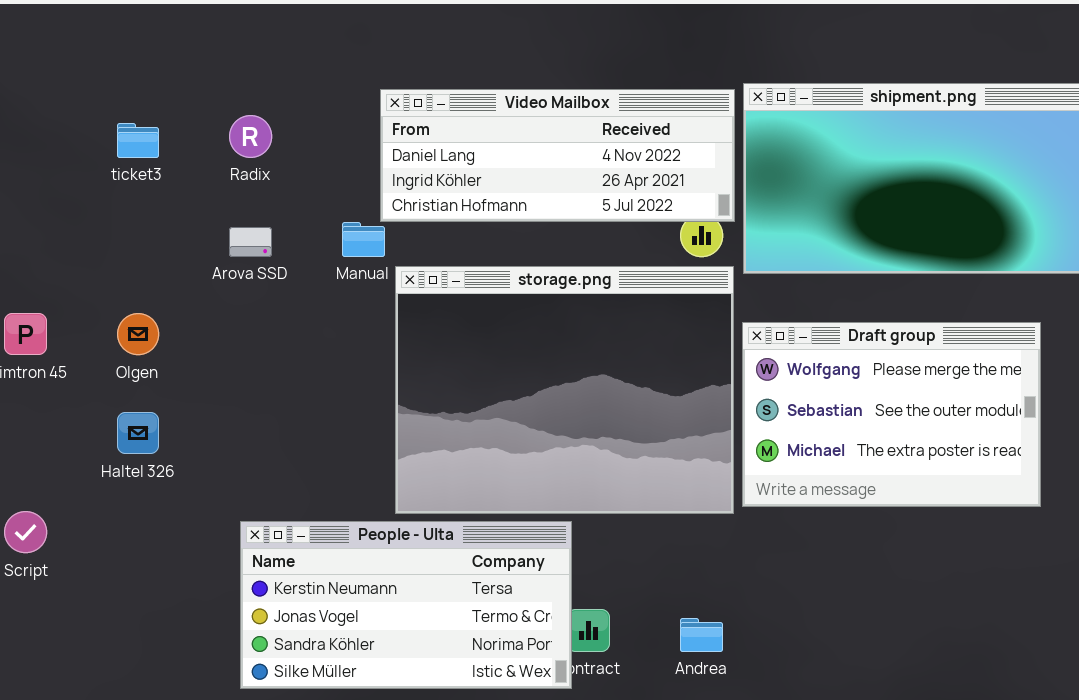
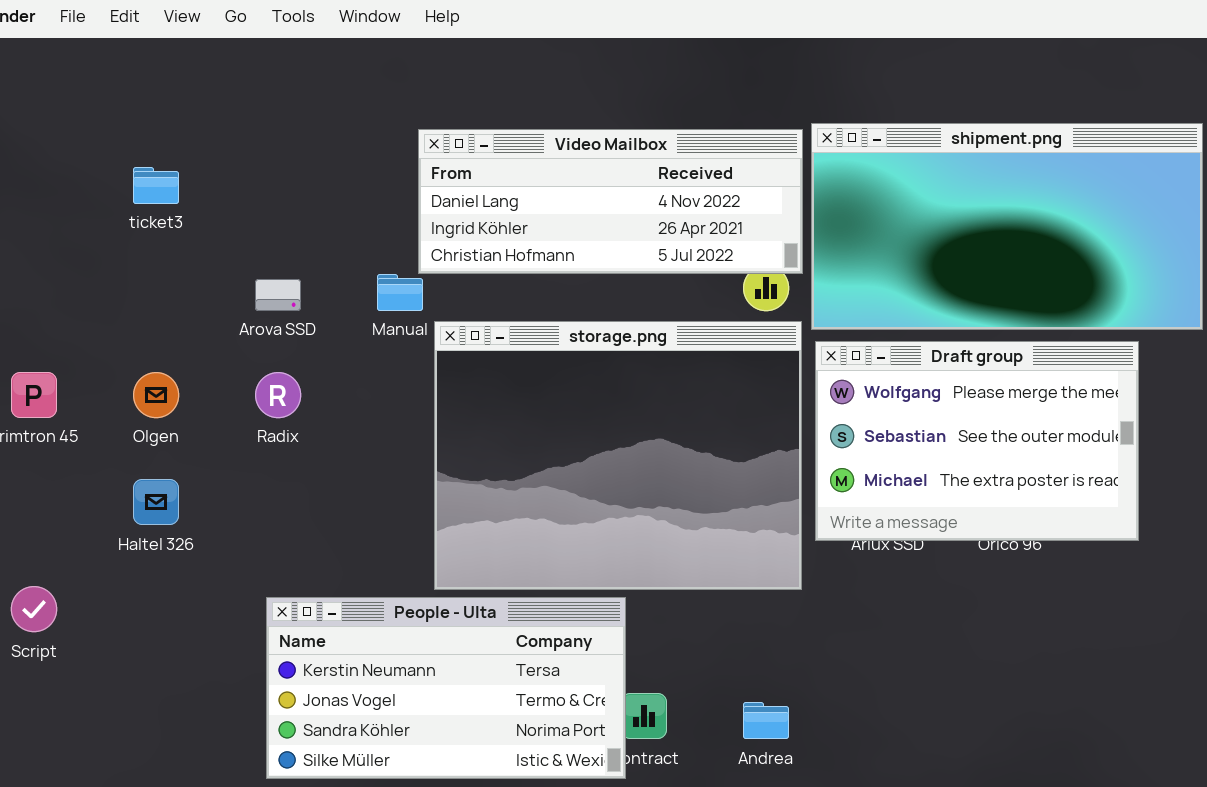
Radix: [229,115,272,158] -> [255,372,301,418], moved
Draft group: [742,322,1041,507] -> [815,341,1139,541], moved

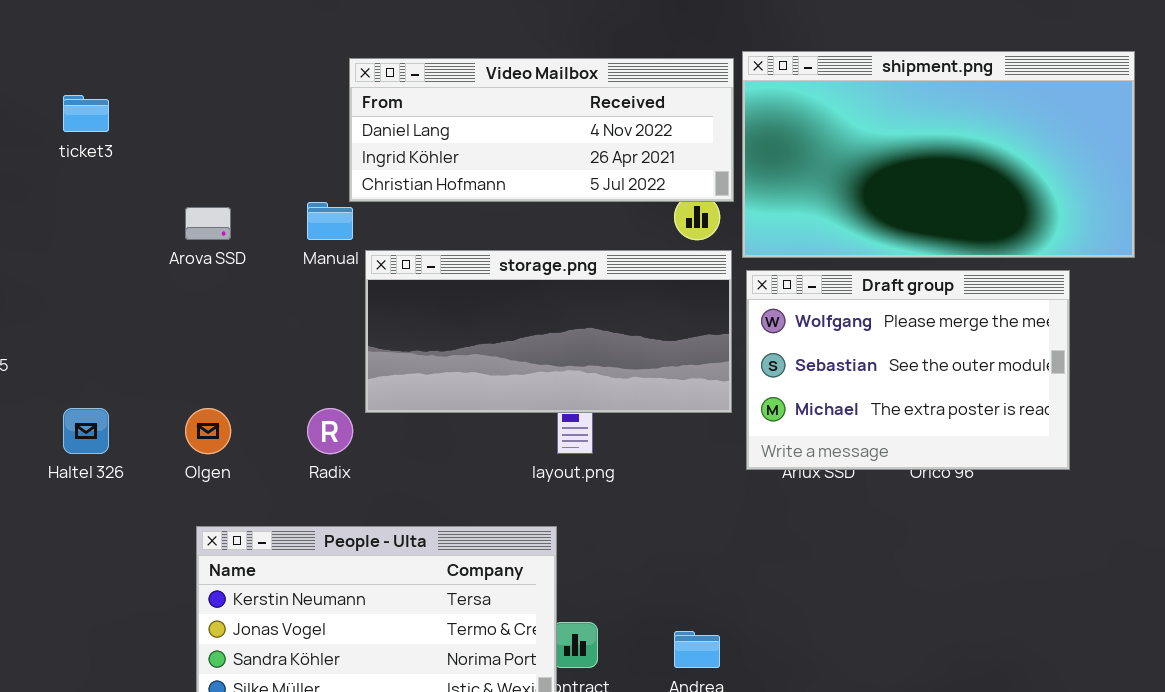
storage.png: [434,321,802,590] -> [365,250,732,413], resized
Olgen: [133,372,179,418] -> [185,408,231,454], moved
Radix: [255,372,301,418] -> [307,408,353,454], moved

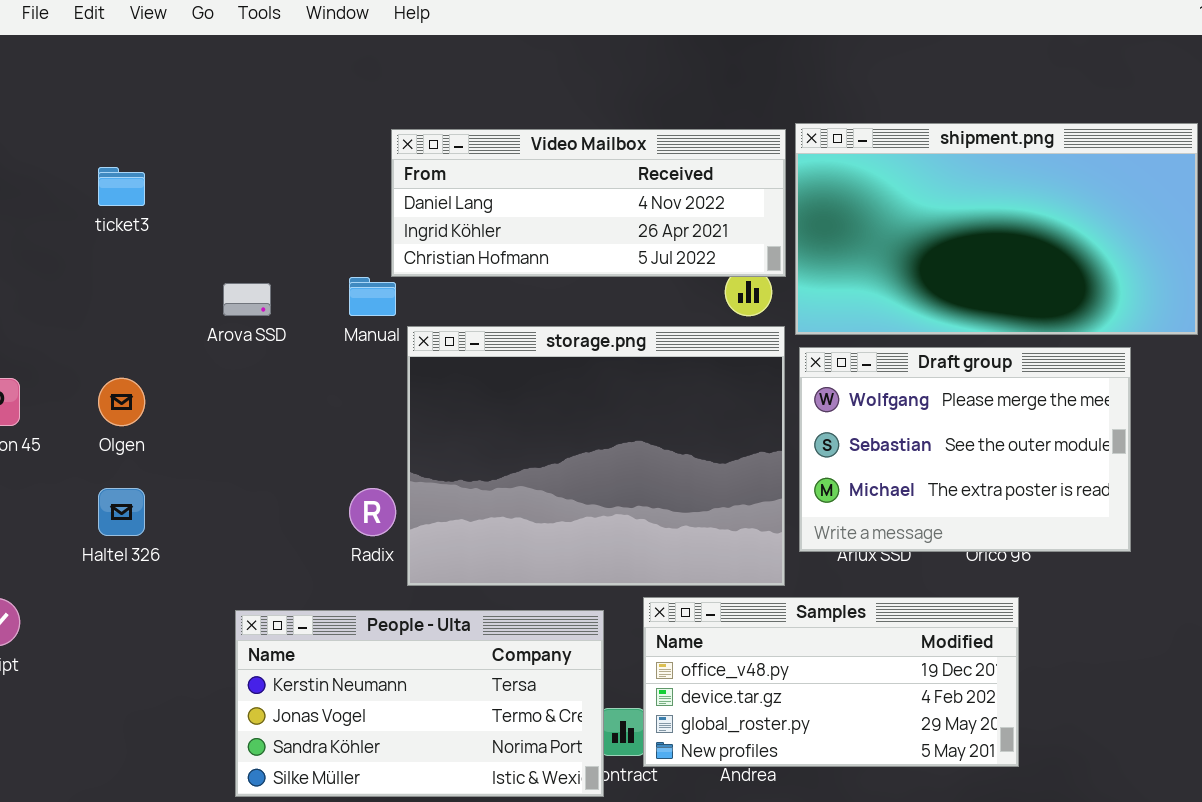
storage.png: [365,250,732,413] -> [407,326,785,586], resized
Olgen: [185,408,231,454] -> [98,378,145,426], moved
Samples: none -> [643,597,1019,767], opened

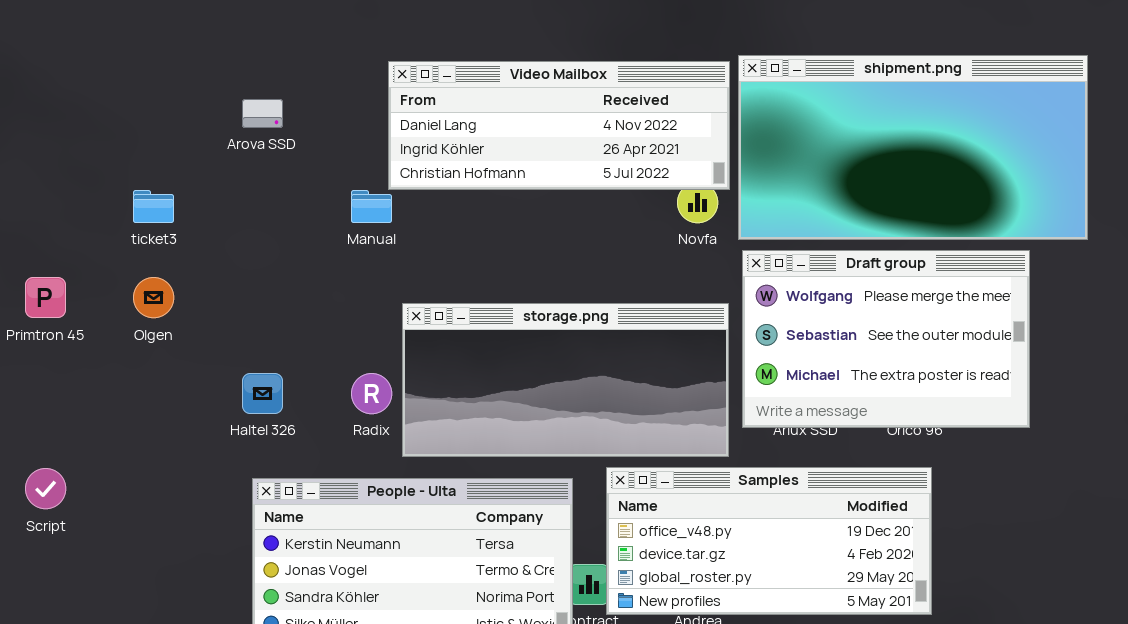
ticket3: [98,167,145,206] -> [133,190,174,223], moved
Arova SSD: [223,283,271,316] -> [242,99,283,128], moved
storage.png: [407,326,785,586] -> [402,303,729,457], resized
Haltel 326: [98,488,145,536] -> [242,373,283,414], moved

